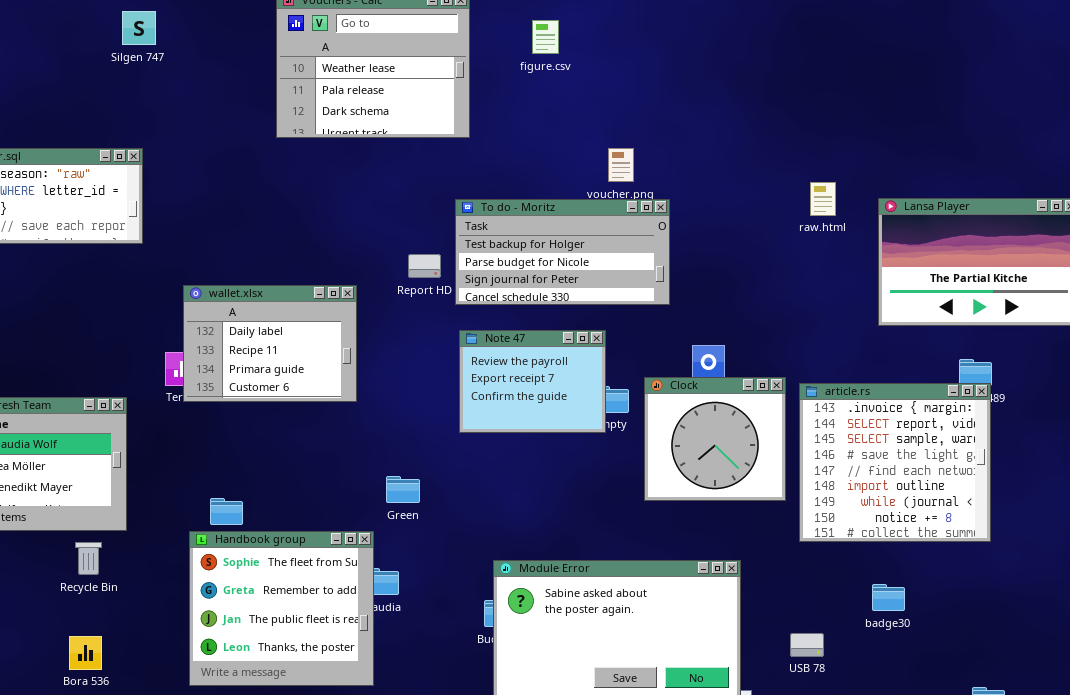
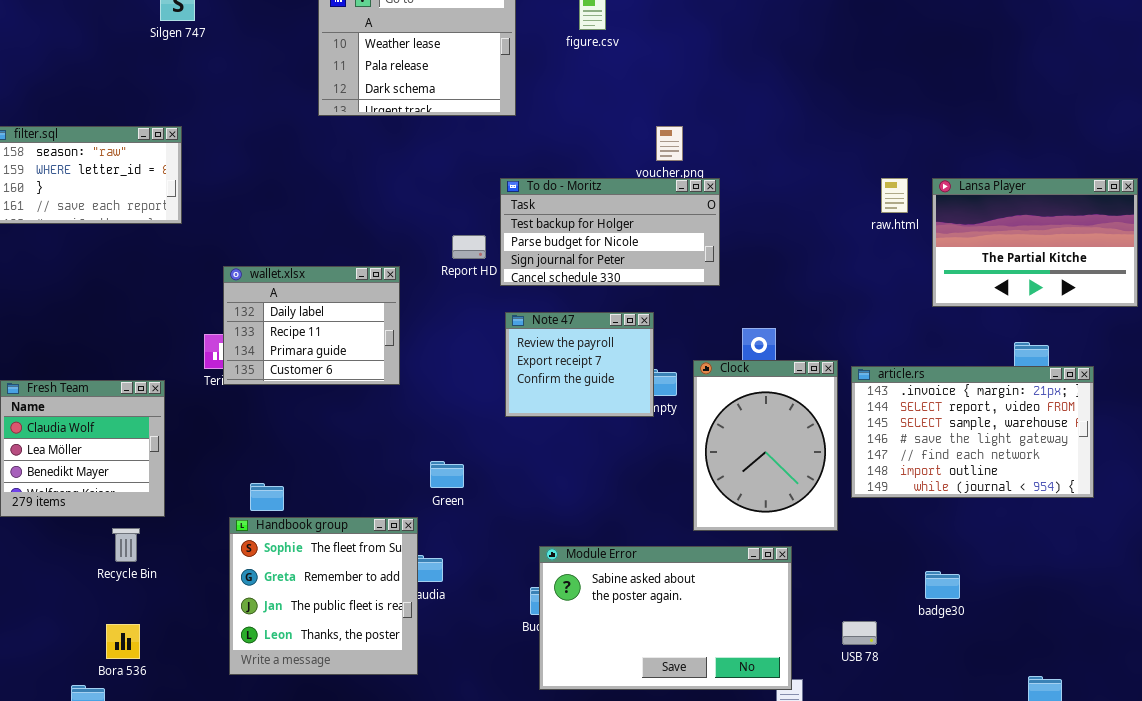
raw.html: [810,182,836,216] -> [881,178,908,213], moved
Clock: [644,377,786,501] -> [693,360,838,531], resized
article.rs: [799,383,991,542] -> [851,366,1094,498], resized

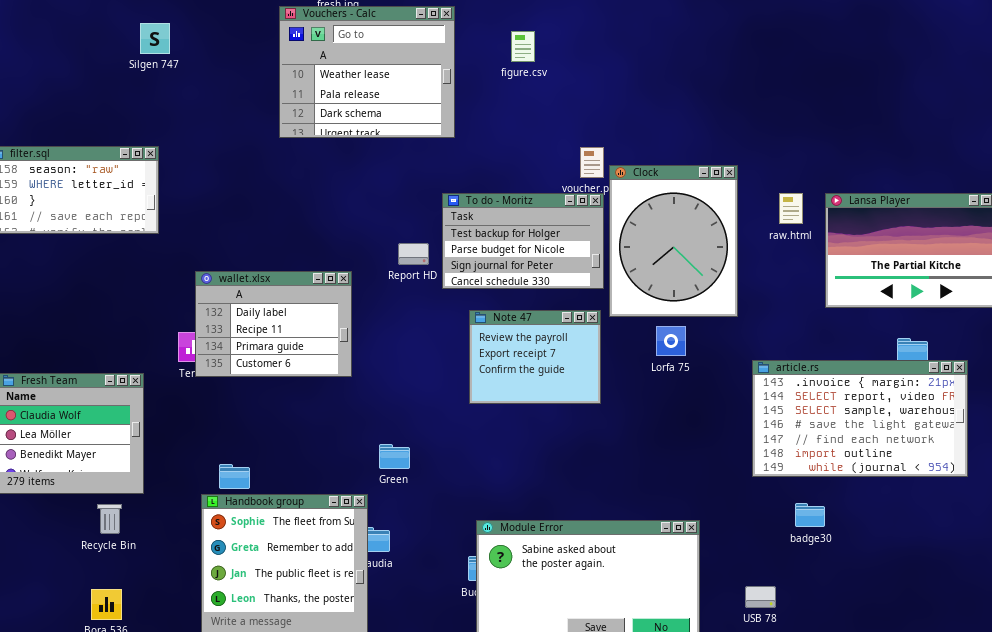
To do - Moritz: [500,178,720,286] -> [442,193,604,289], resized
Note 47: [505,312,654,417] -> [469,310,601,404], moved
Clock: [693,360,838,531] -> [609,165,738,317], moved
badge30: [925,571,960,599] -> [795,503,825,527], moved

